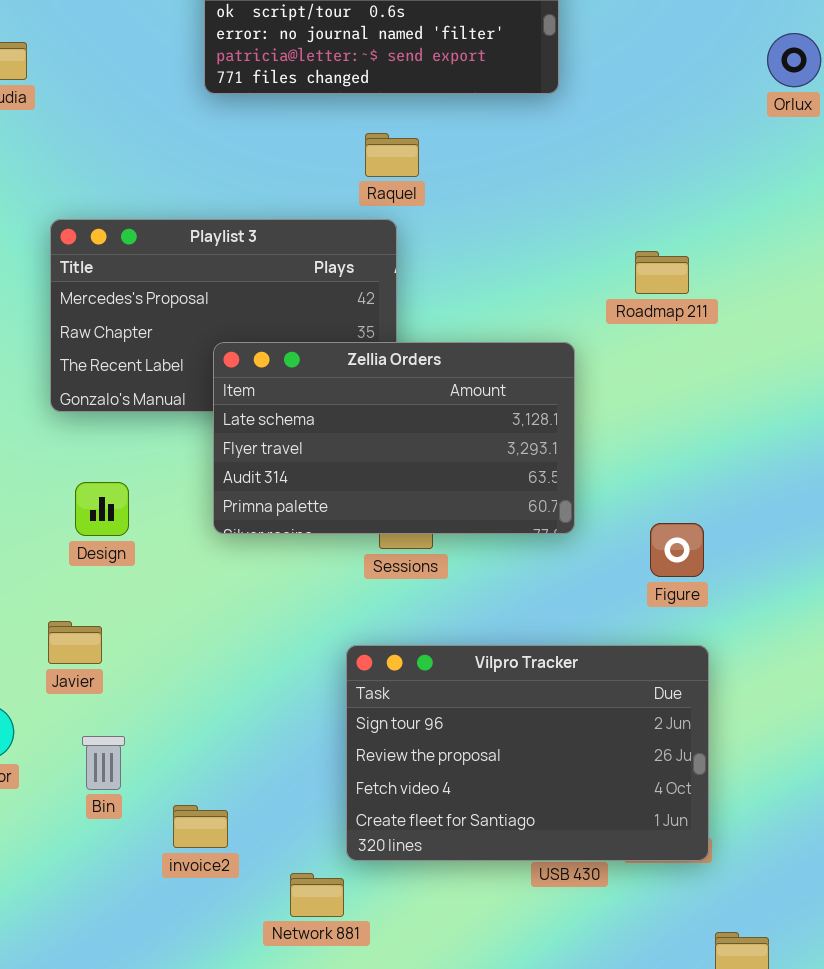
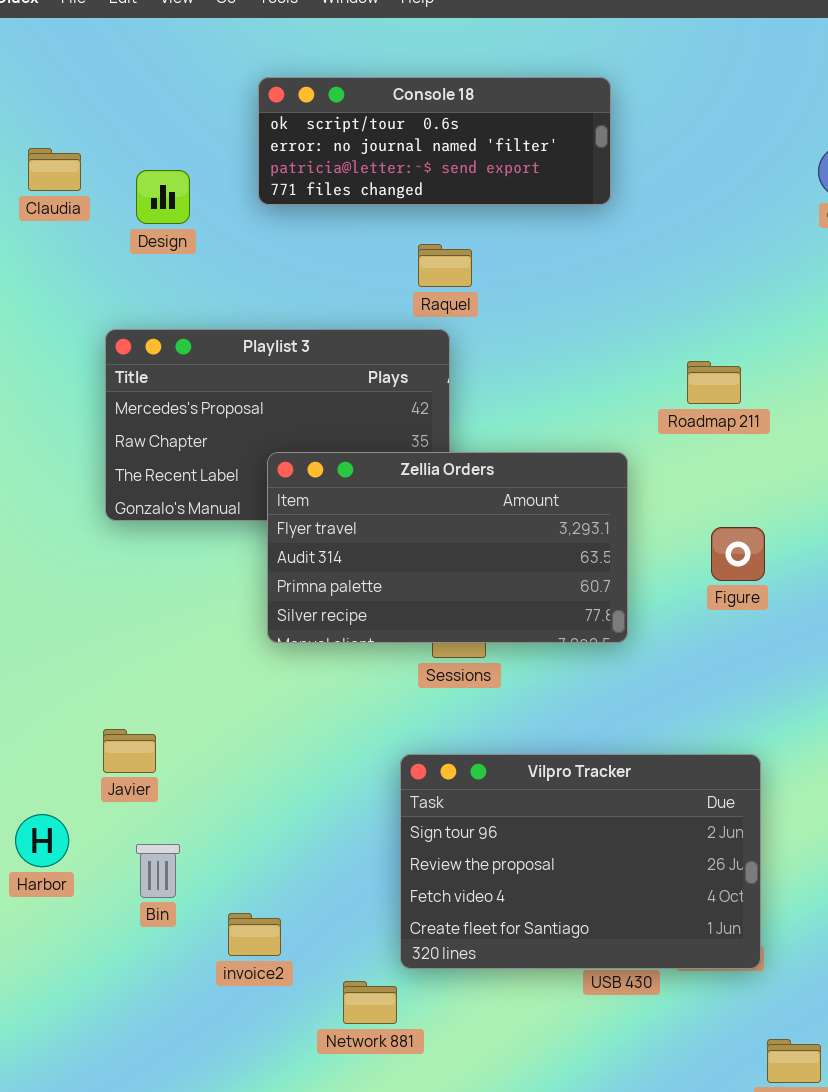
Zellia Orders: [213,342,575,534] -> [267,452,628,643], scrolled down 1 row
Design: [75,482,129,536] -> [136,170,190,224], moved
Figure: [650,523,704,577] -> [711,527,765,581], moved

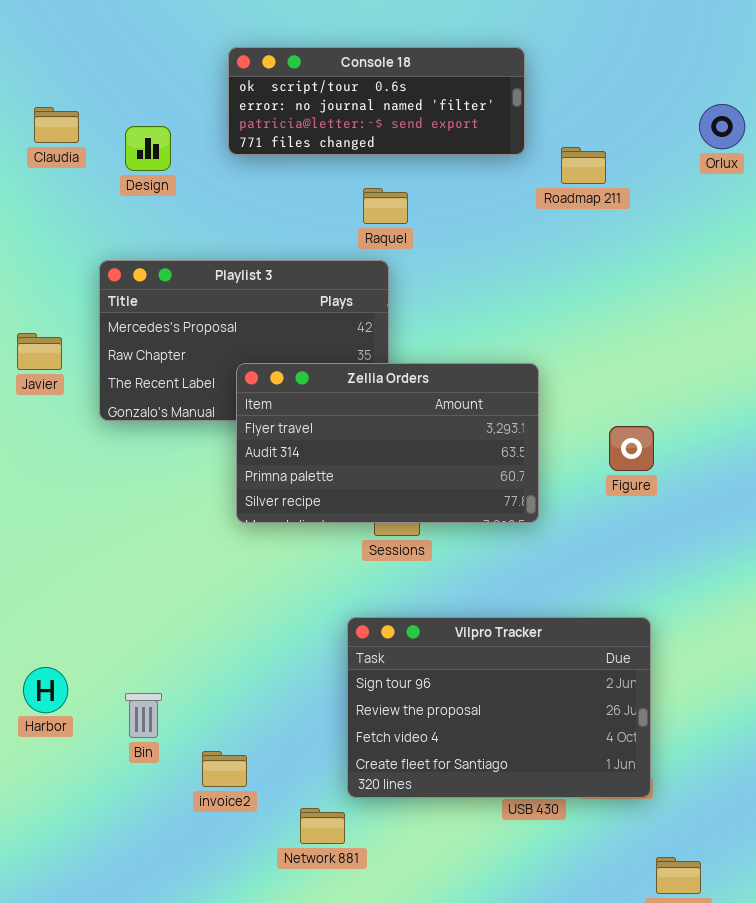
Roadmap 211: [687,361,741,404] -> [561,147,606,184], moved
Javier: [103,729,156,773] -> [17,333,62,370], moved

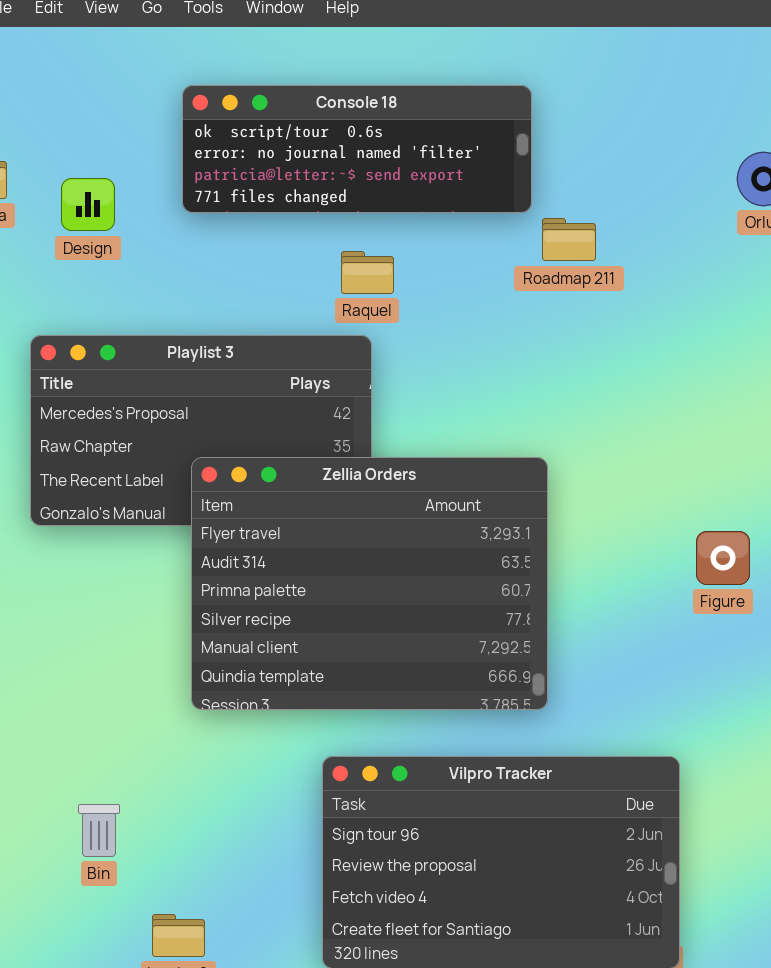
Roadmap 211: [561,147,606,184] -> [542,218,596,261], moved
Zellia Orders: [236,363,539,523] -> [191,457,548,710], resized
Figure: [609,426,654,471] -> [696,531,750,585], moved
Bin: [125,693,162,738] -> [78,804,120,857], moved

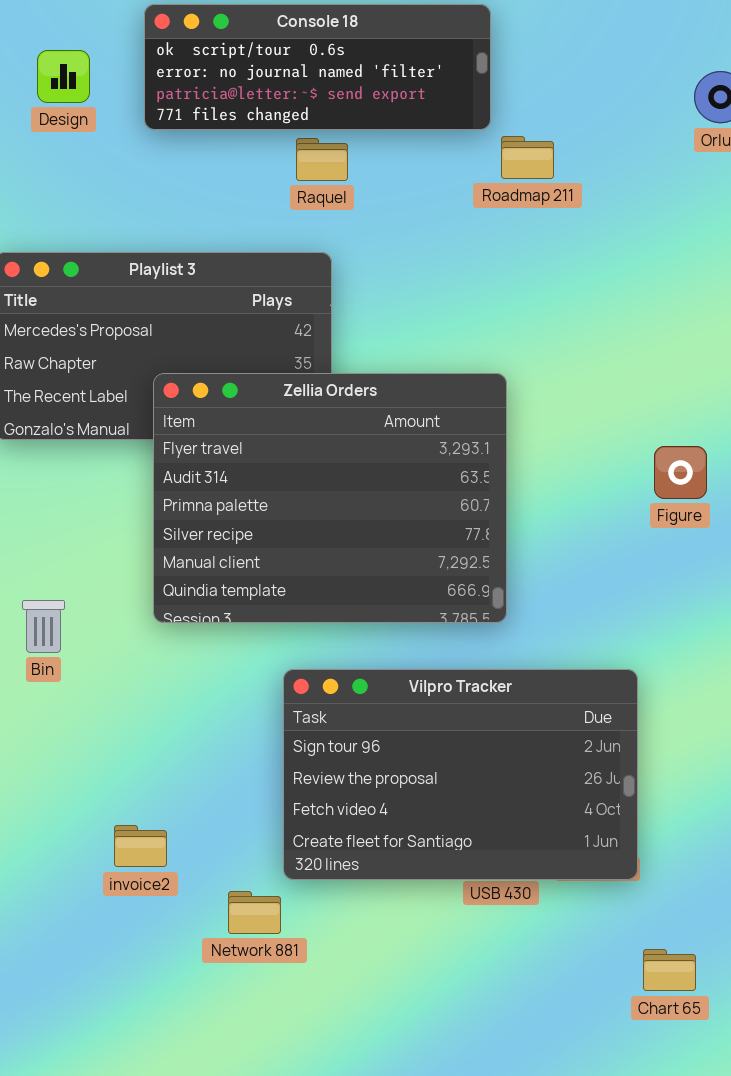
Design: [61,178,115,231] -> [37,50,90,103], moved
Raquel: [341,251,394,294] -> [296,138,348,181], moved
Bin: [78,804,120,857] -> [22,600,65,653], moved

